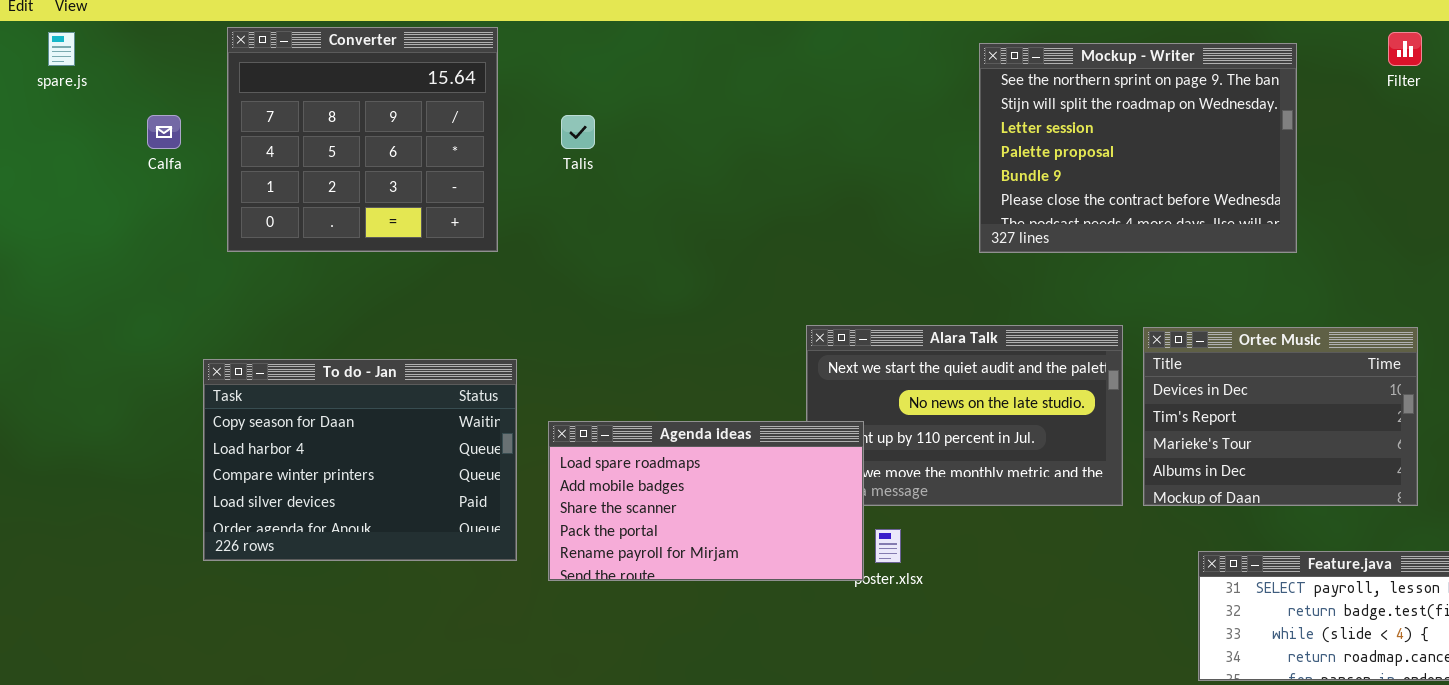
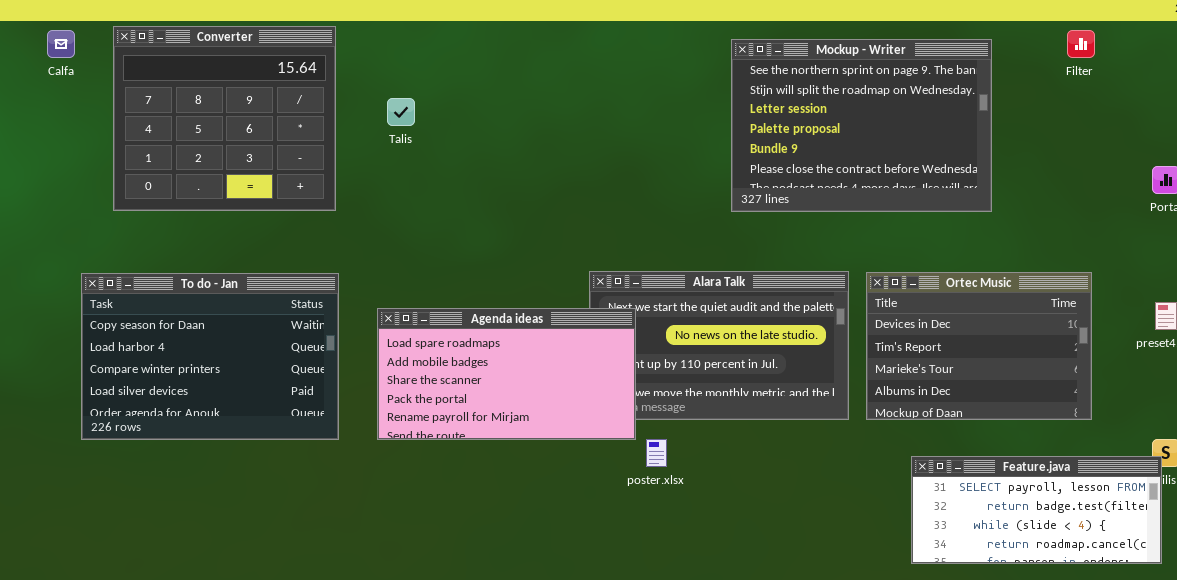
Calfa: [147,115,181,149] -> [47,30,75,58], moved
To do - Jan: [203,359,517,561] -> [81,273,339,440], moved
Agenda ideas: [548,421,864,581] -> [377,308,636,440], moved

